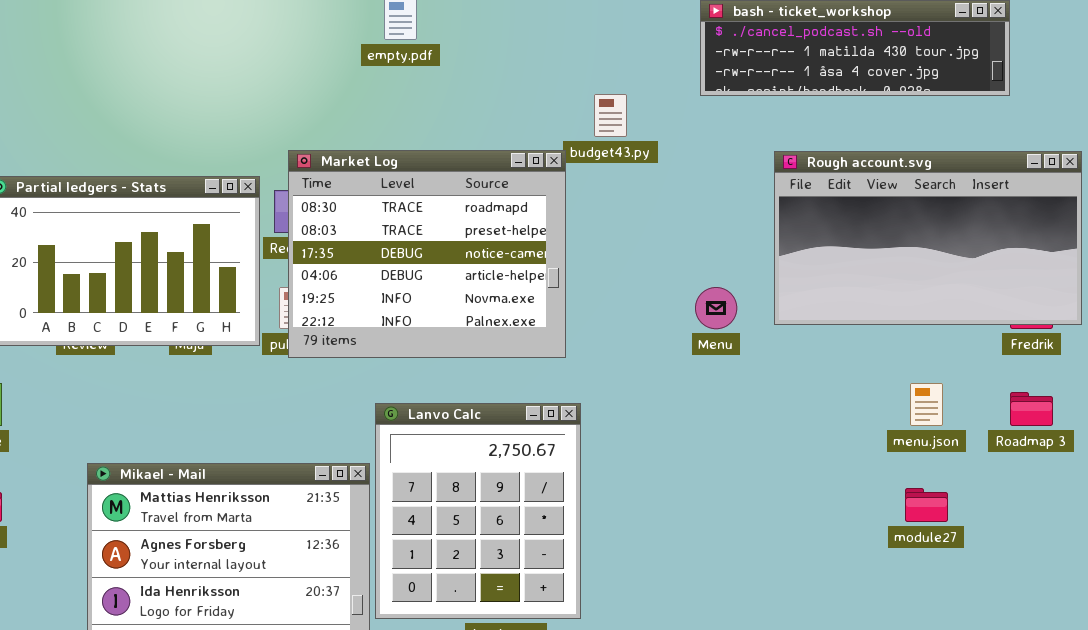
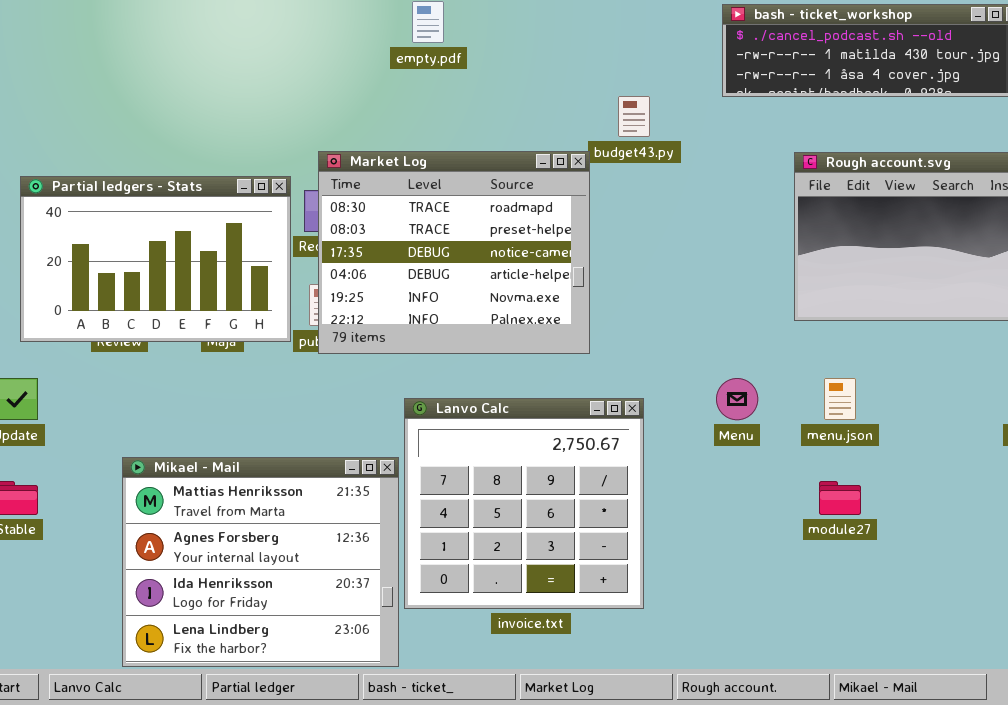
Menu: [695,287,737,329] -> [716,378,758,420], moved
menu.json: [910,383,943,426] -> [824,378,856,420], moved
Lanvo Calc: [375,403,581,619] -> [404,398,644,609], resized
module27: [905,488,948,522] -> [819,481,861,515], moved

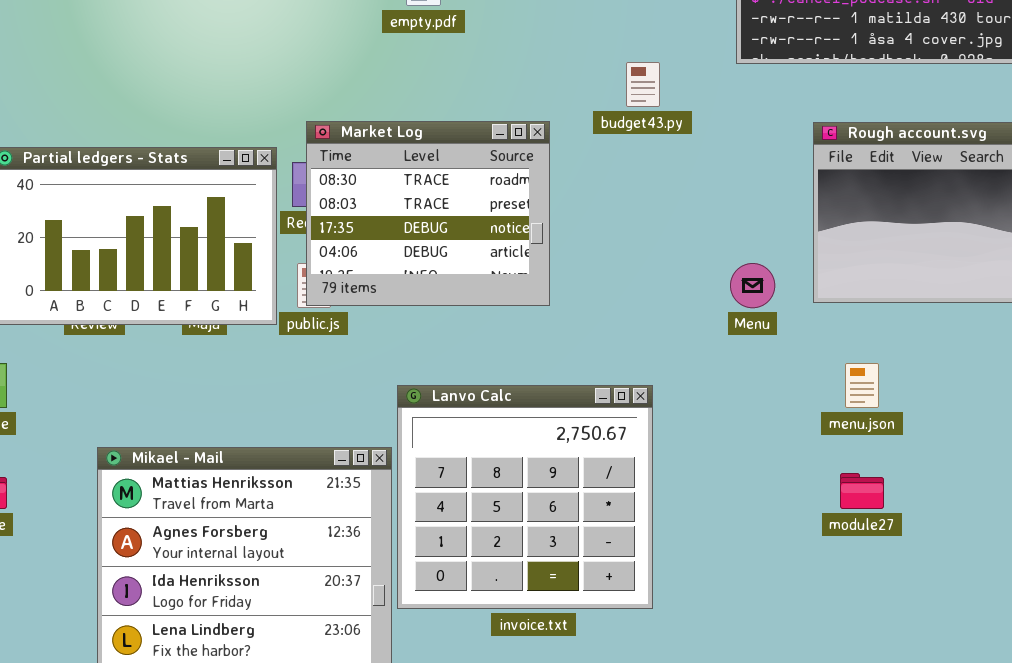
Market Log: [318,151,590,354] -> [306,121,550,306], resized
Menu: [716,378,758,420] -> [730,263,775,308], moved

